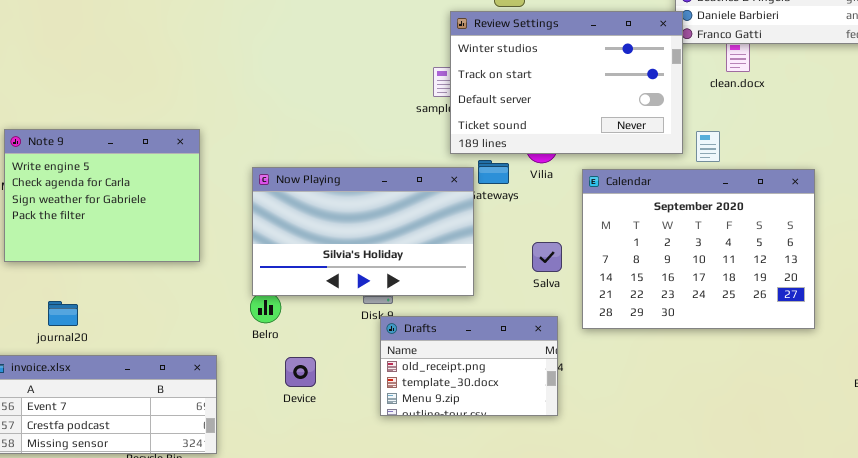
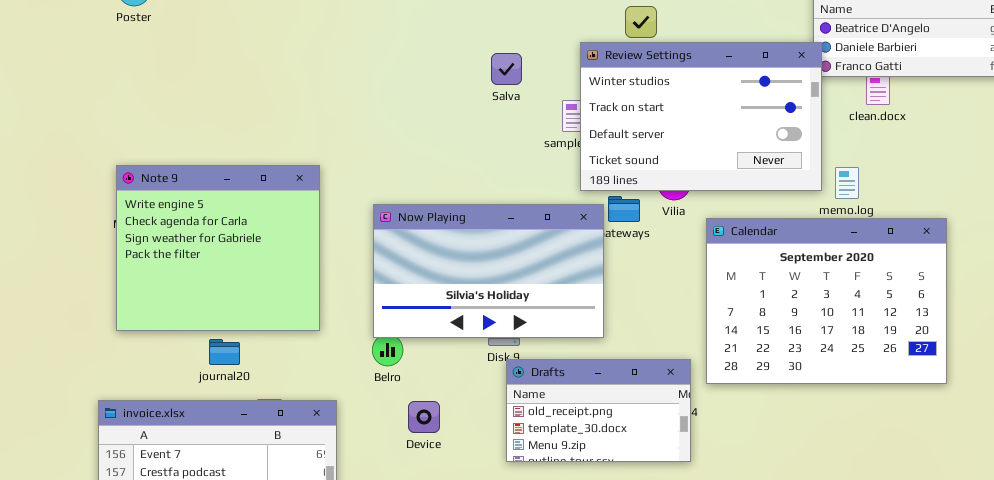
Note 9: [4,129,200,262] -> [116,165,320,331], resized
Calendar: [582,169,815,329] -> [706,218,947,384], moved
Salva: [532,242,562,272] -> [491,53,522,85], moved
journal20: [48,301,78,326] -> [209,339,240,365], moved

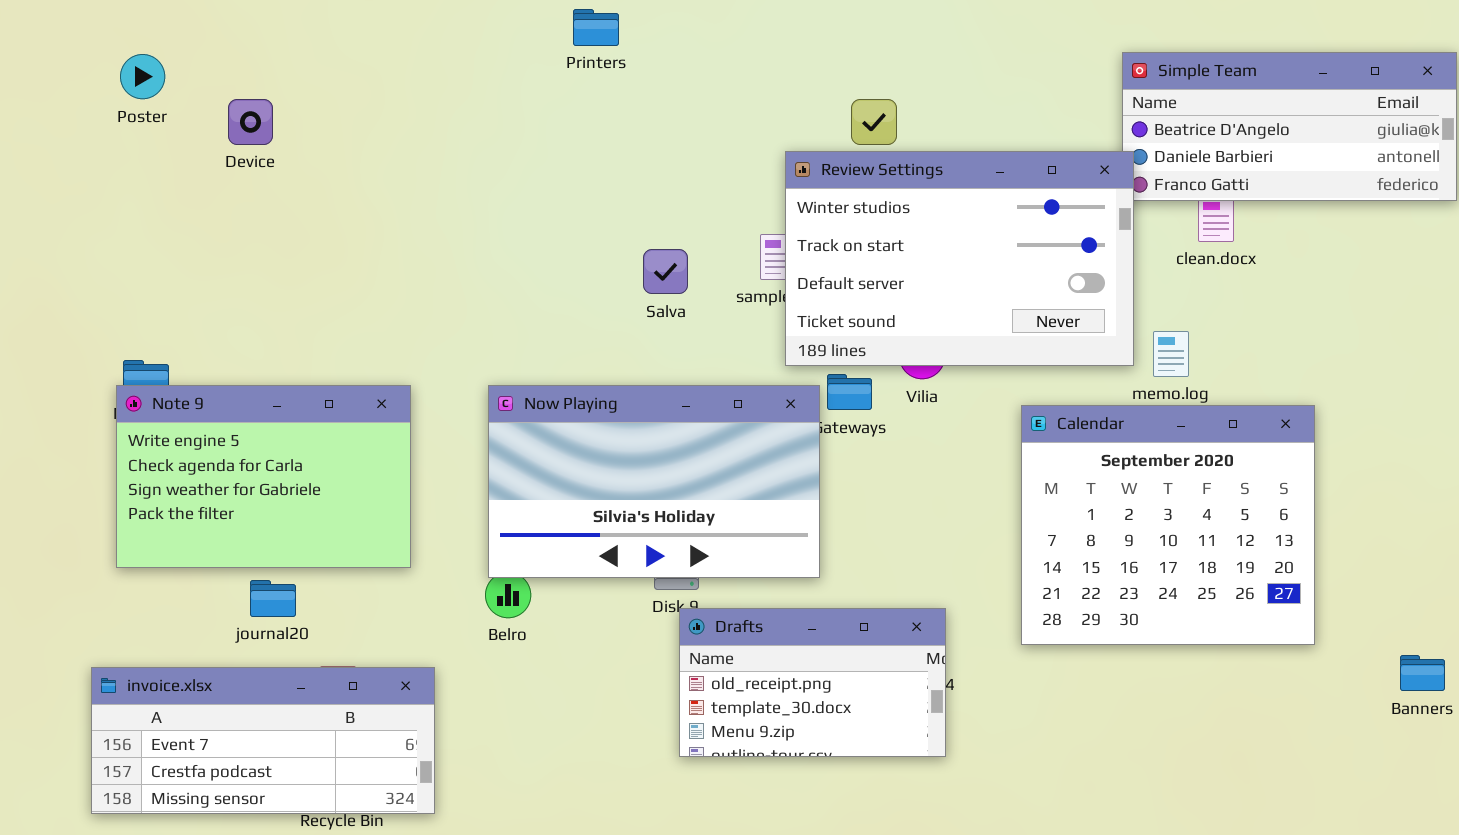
Salva: [491,53,522,85] -> [643,249,688,294], moved
Note 9: [116,165,320,331] -> [116,385,411,568], resized
Calendar: [706,218,947,384] -> [1021,405,1315,645], resized
Device: [408,401,440,433] -> [228,99,273,145], moved

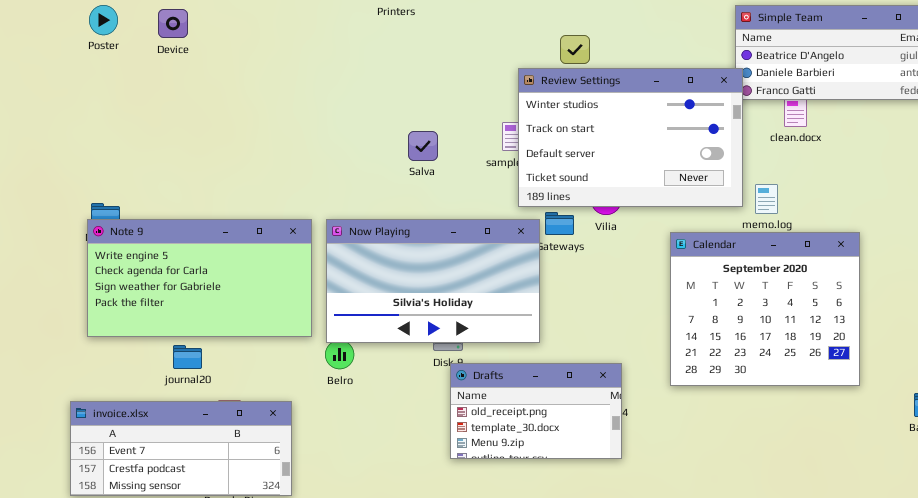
Device: [228,99,273,145] -> [158,9,188,38], moved
Salva: [643,249,688,294] -> [408,131,438,161], moved
Note 9: [116,385,411,568] -> [87,219,312,337], resized

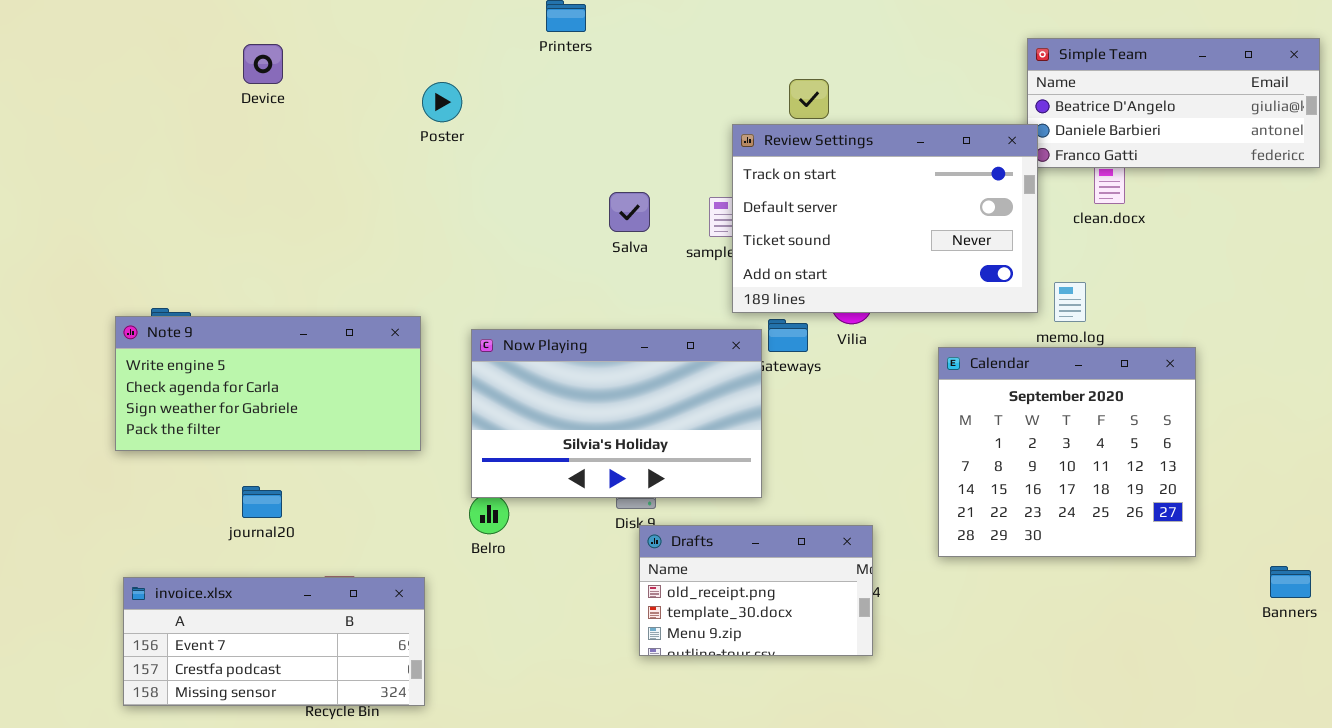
Poster: [89,5,118,35] -> [422,82,462,122], moved
Review Settings: [518,68,743,207] -> [732,124,1038,313], scrolled down 1 row
Salva: [408,131,438,161] -> [609,192,650,232], moved
Note 9: [87,219,312,337] -> [115,316,421,451], moved, resized
journal20: [173,345,202,369] -> [242,486,282,518], moved

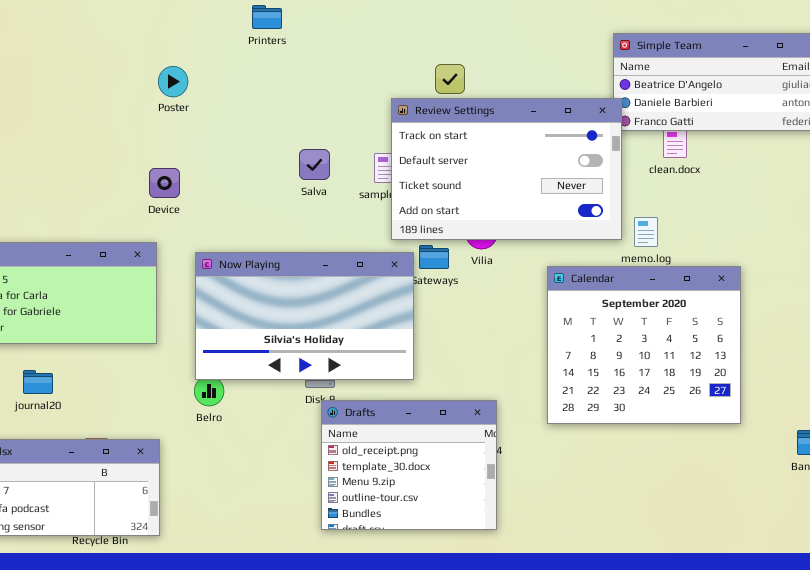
Device: [243,44,283,84] -> [149,168,180,198], moved
Drafts: [639,525,873,656] -> [321,400,497,530], resized

